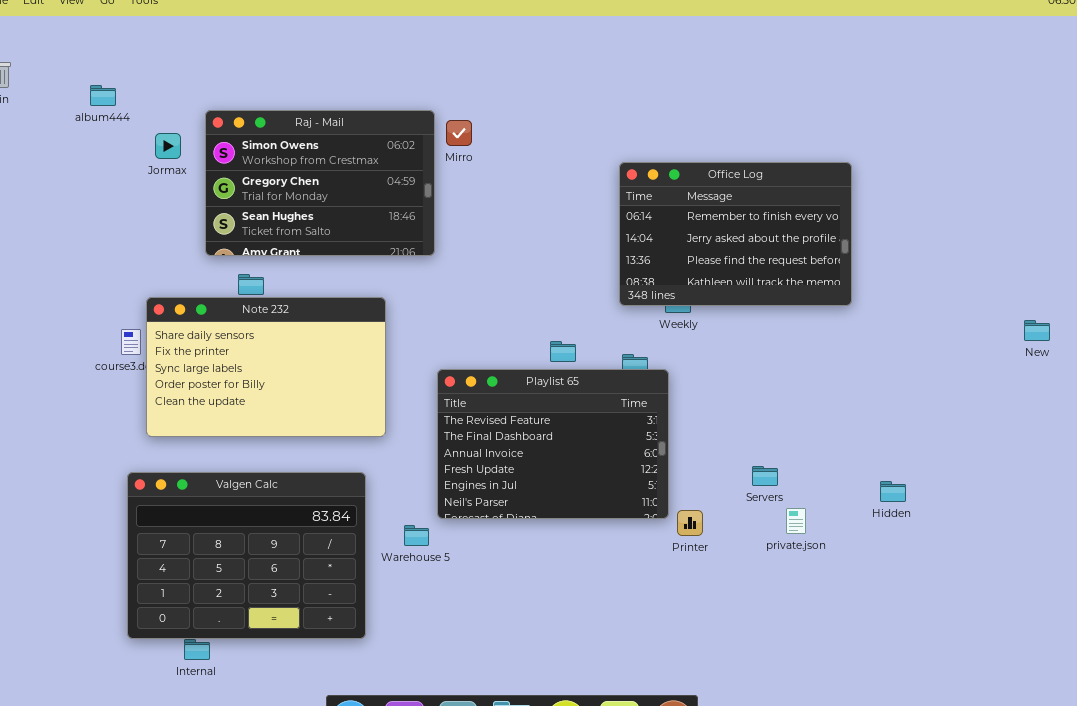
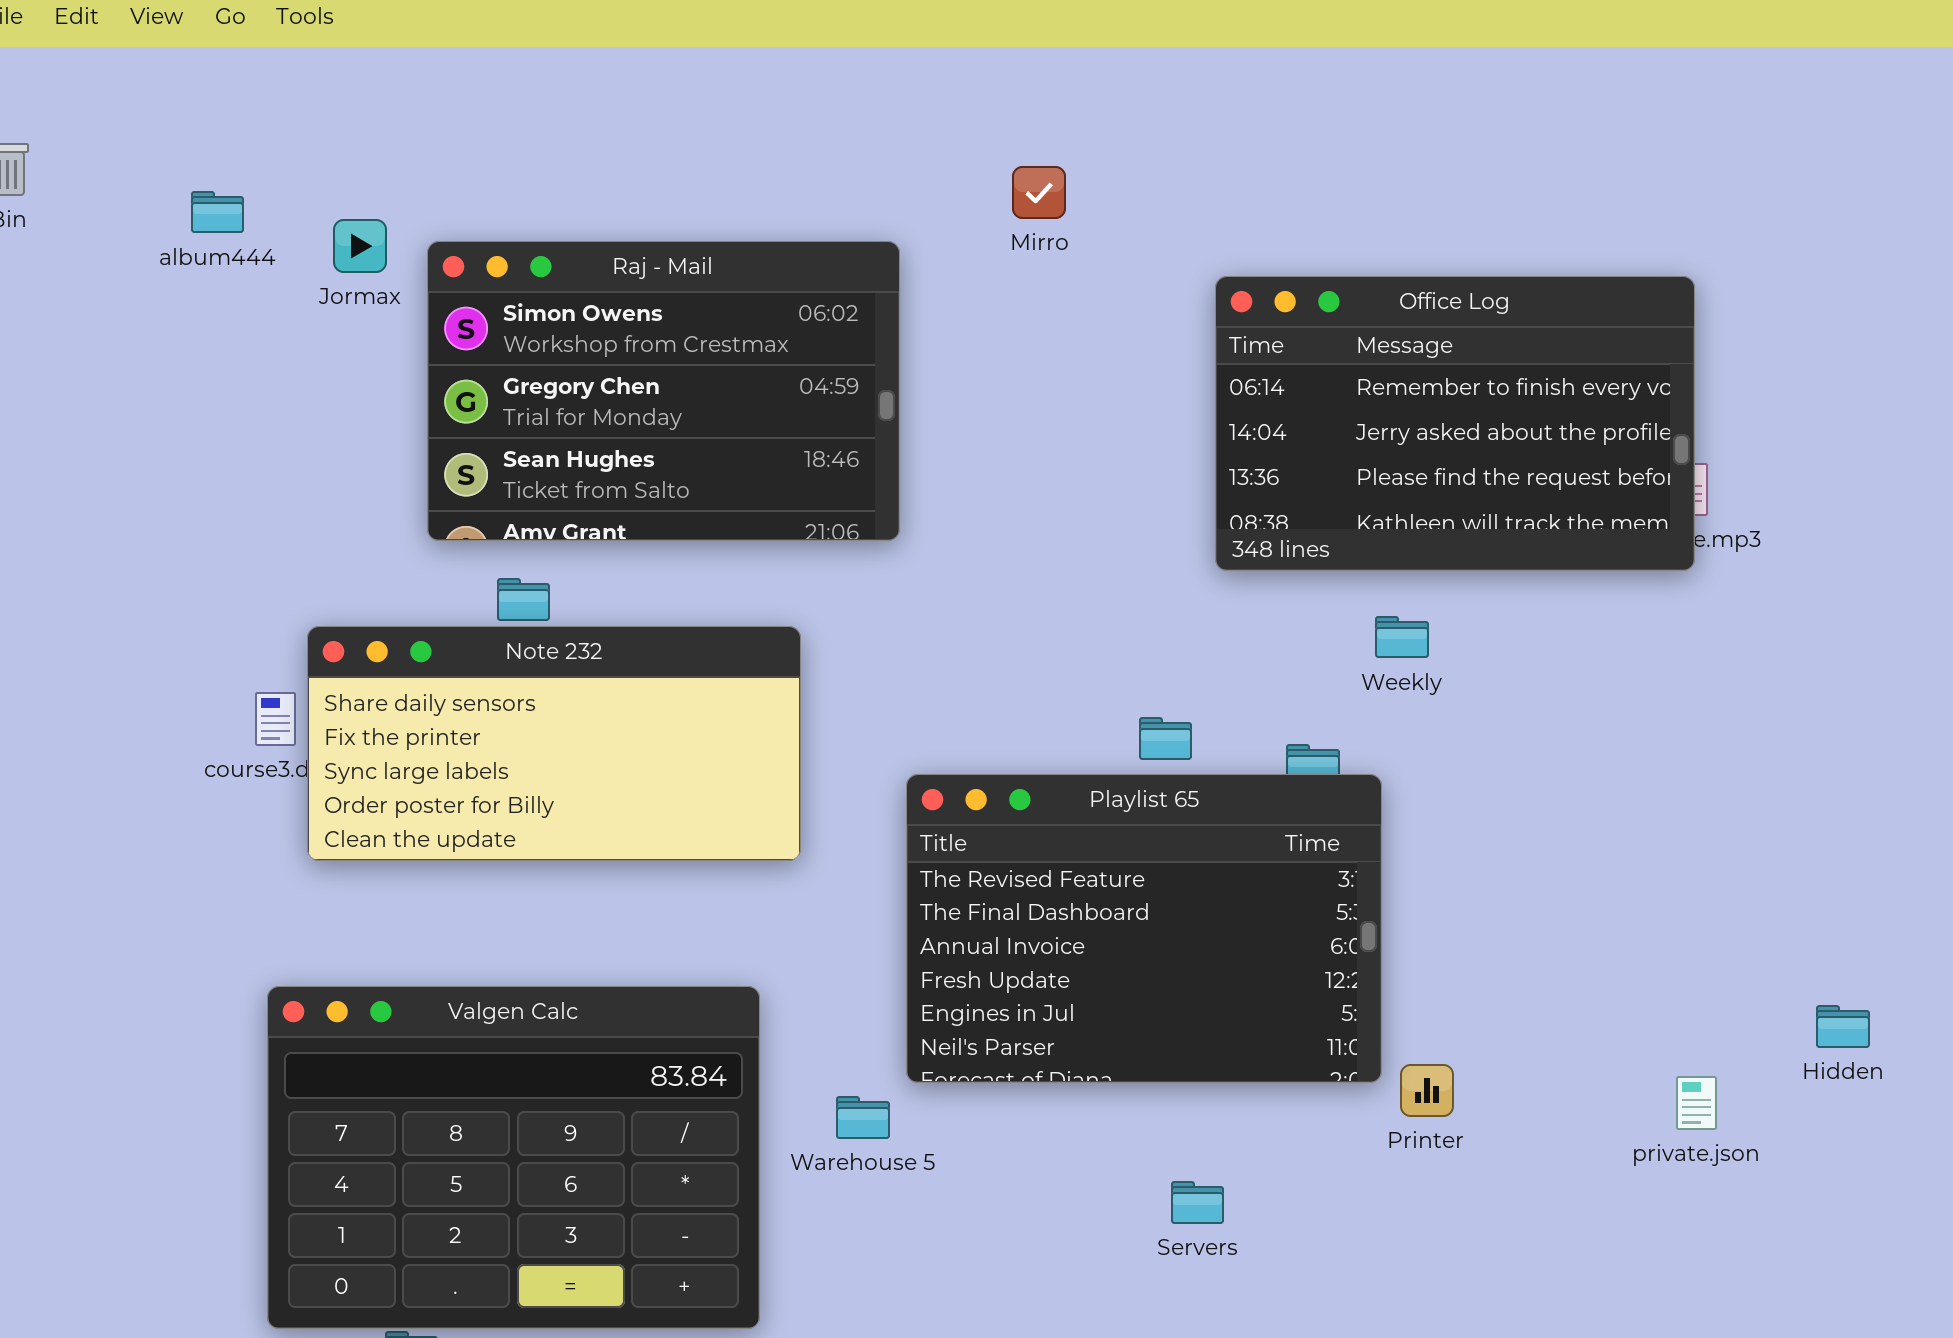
Mirro: [446,120,472,146] -> [1012,166,1066,219], moved
Jormax: [155,133,181,159] -> [333,219,387,273], moved
Office Log: [619,162,852,306] -> [1215,276,1695,571], moved
Note 232: [146,297,386,437] -> [307,626,801,861], resized
Servers: [752,466,778,486] -> [1171,1181,1224,1224], moved
private.json: [786,508,806,534] -> [1676,1076,1717,1130], moved

